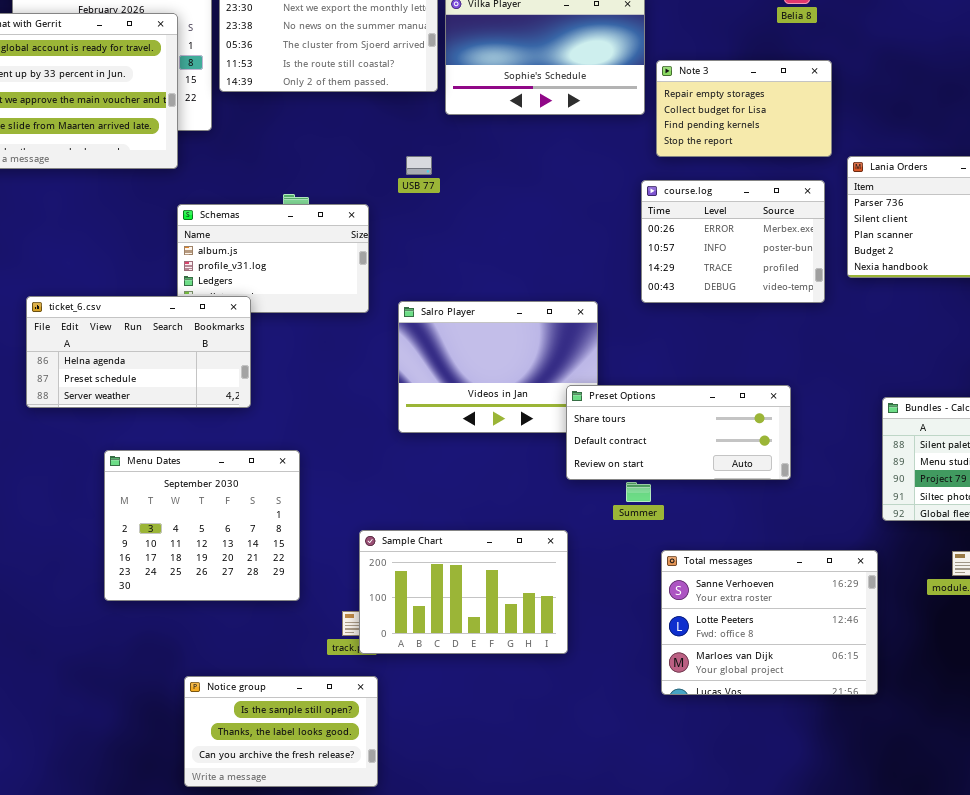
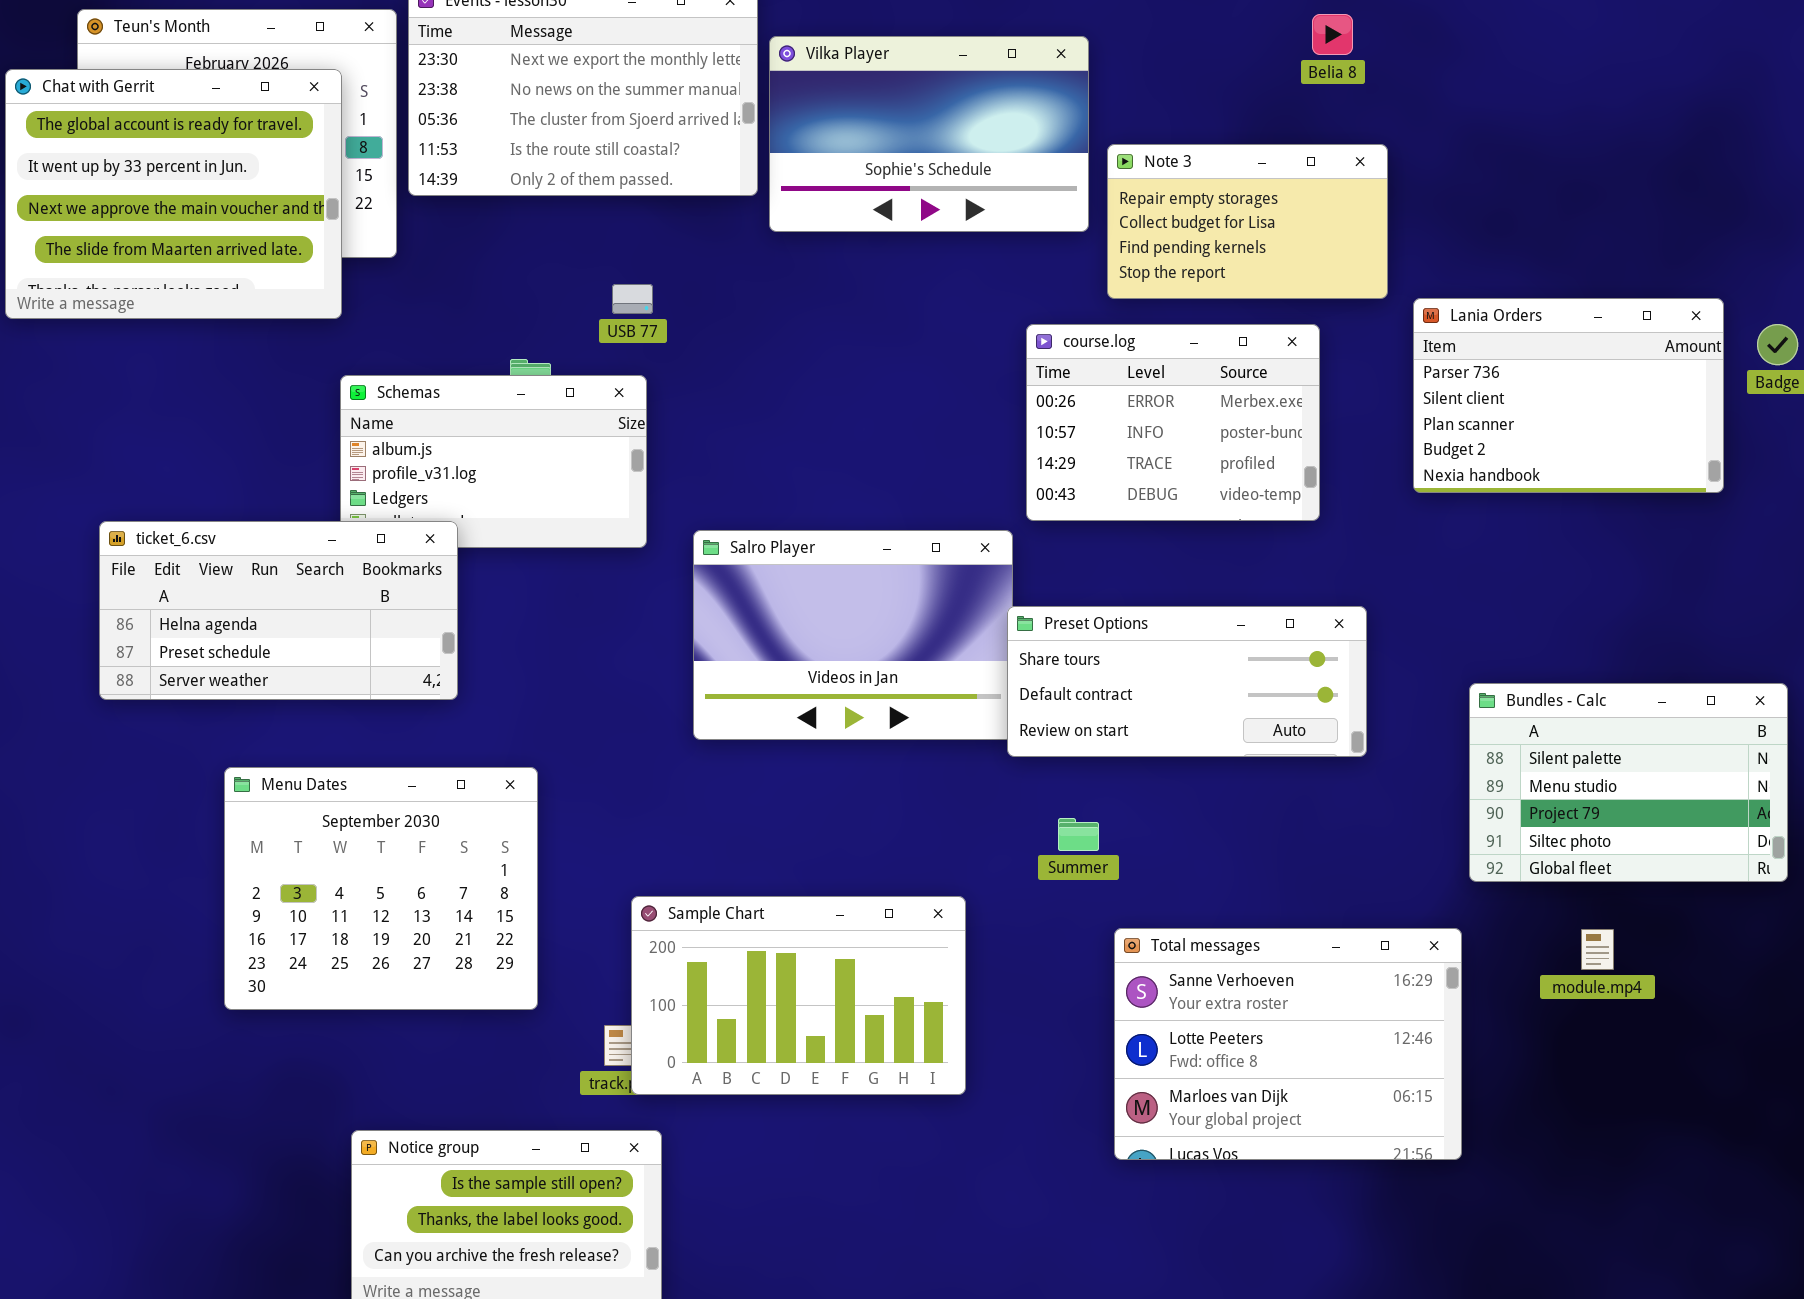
USB 77: [406,156,432,175] -> [612,284,653,314], moved
course.log: [641,180,825,303] -> [1026,324,1320,521], moved
Preset Options: [566,385,791,480] -> [1007,606,1367,757], moved

